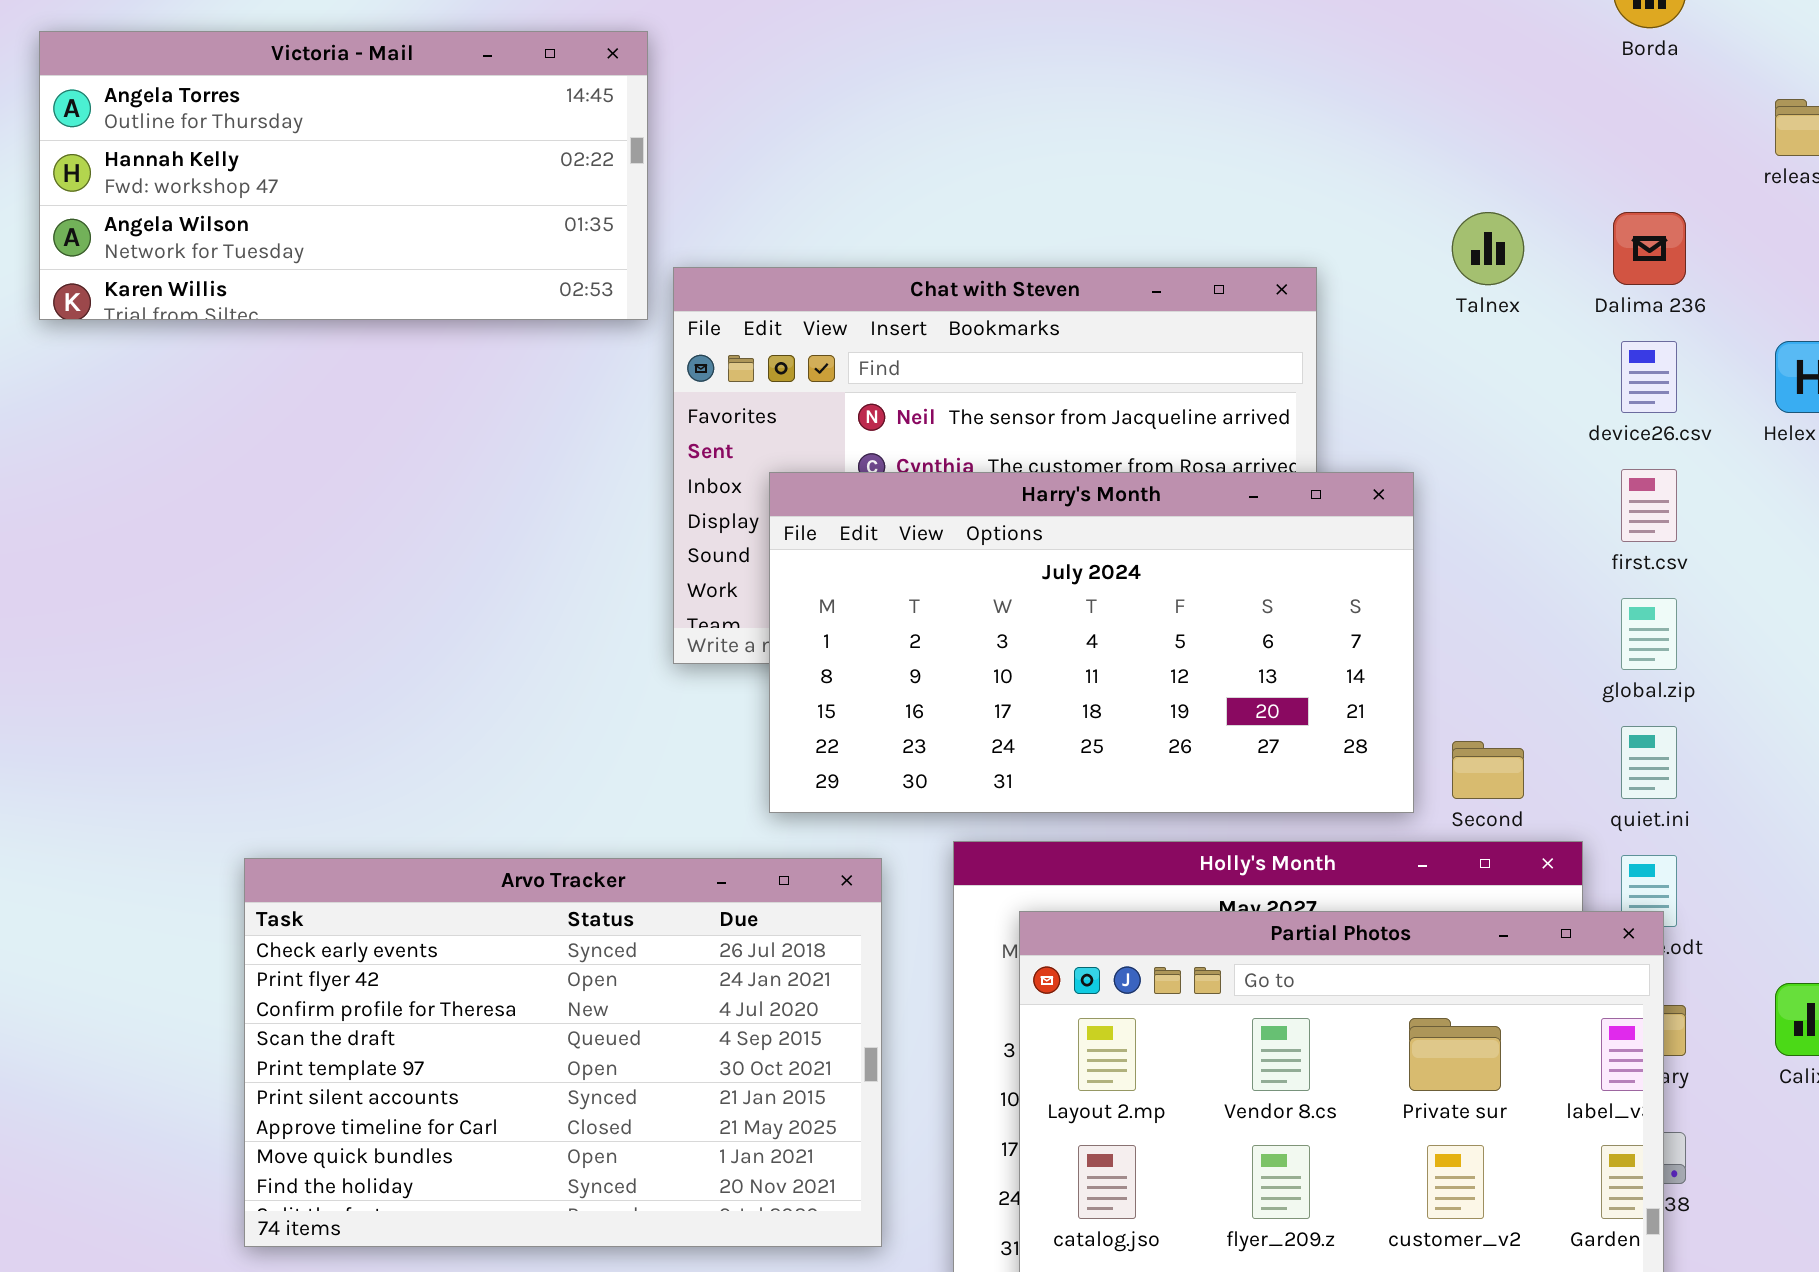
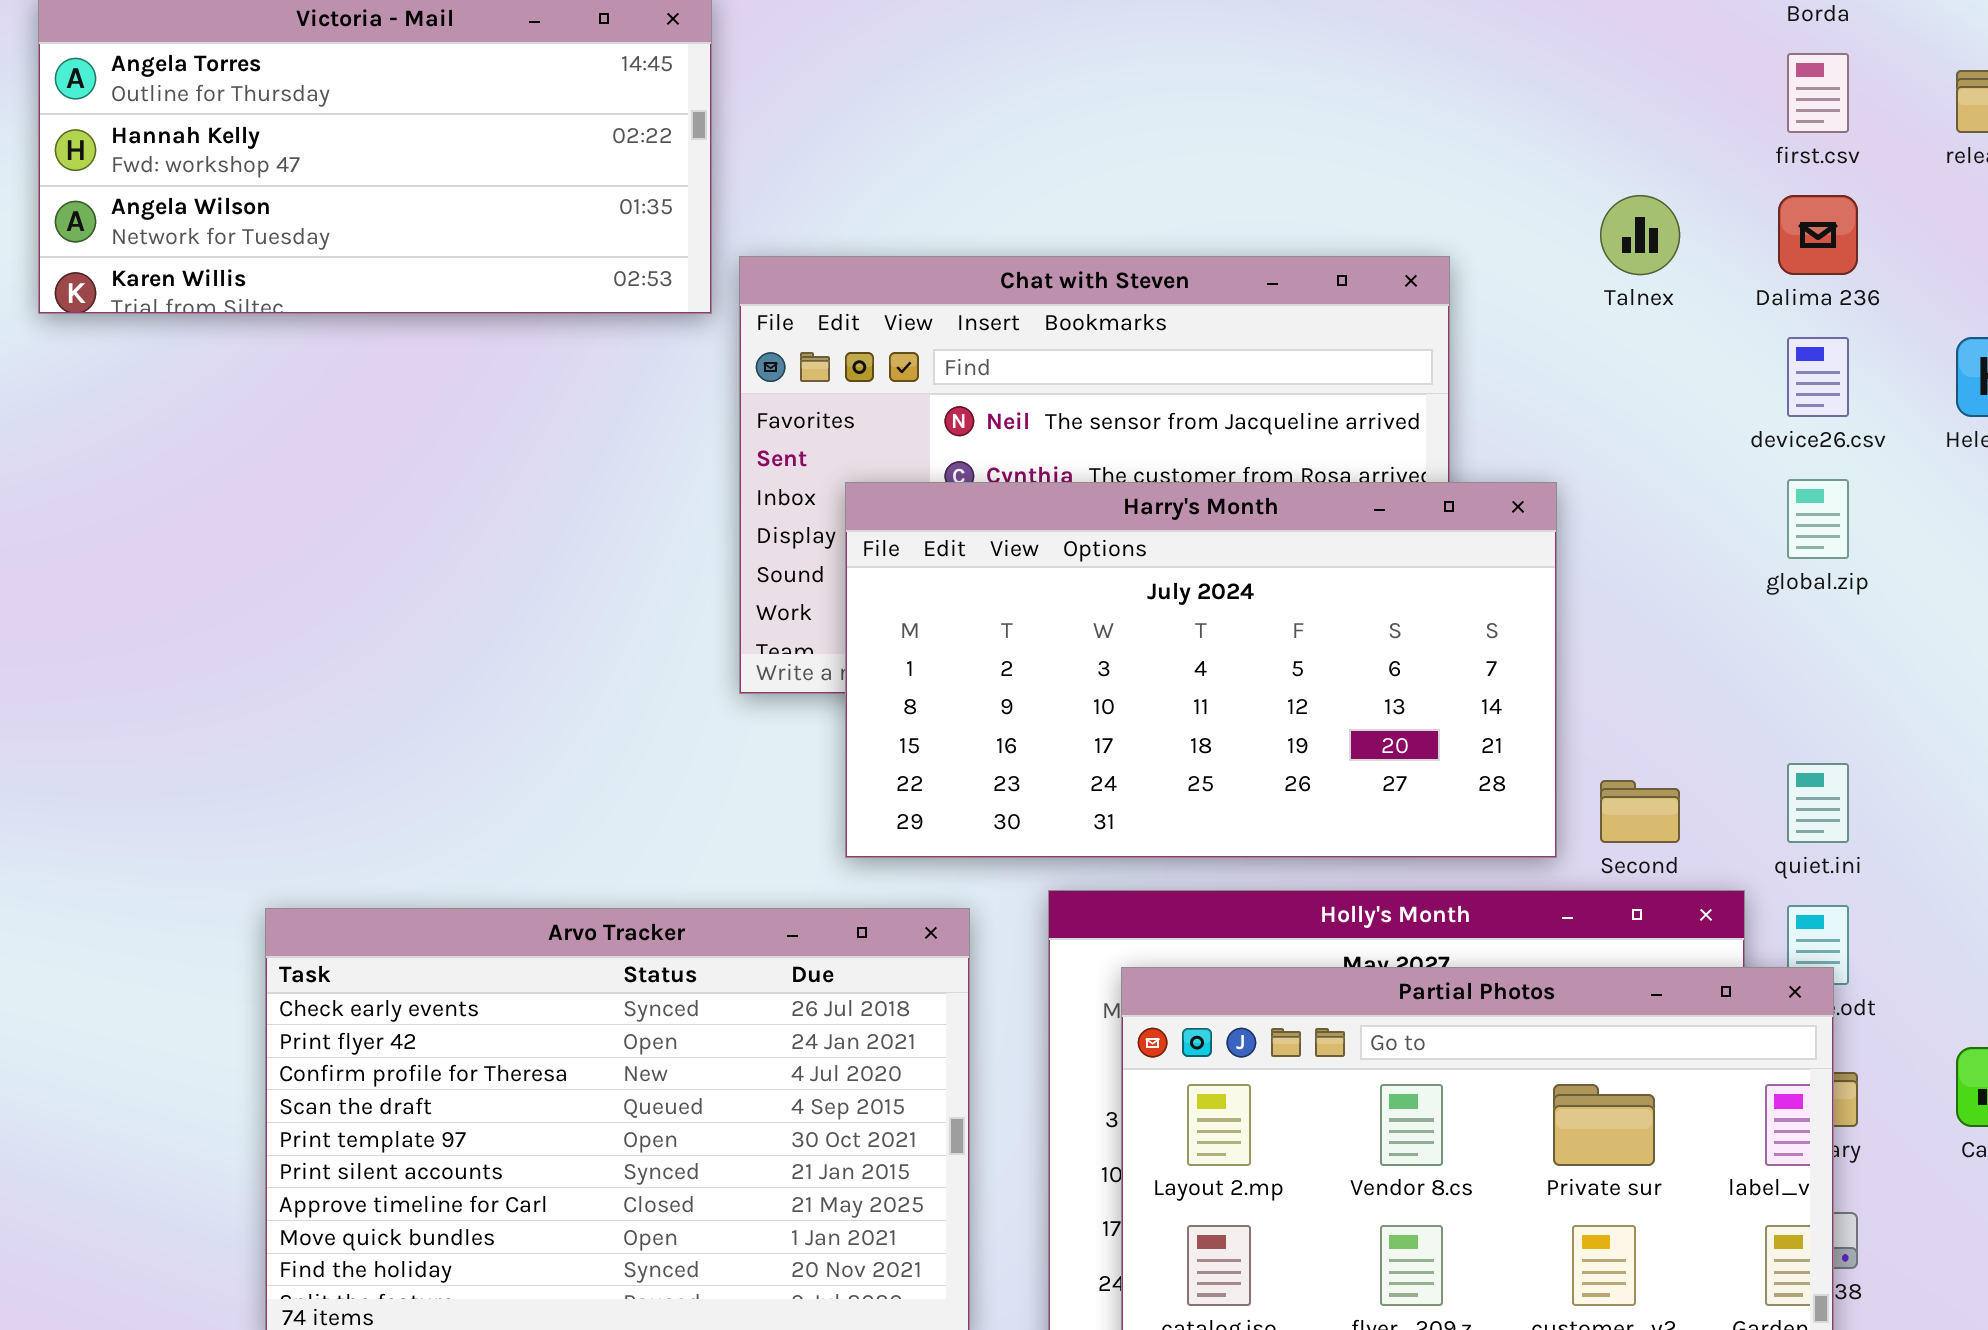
first.csv: [1621,469,1677,542] -> [1787,53,1849,133], moved
global.zip: [1621,598,1677,670] -> [1787,479,1849,559], moved

